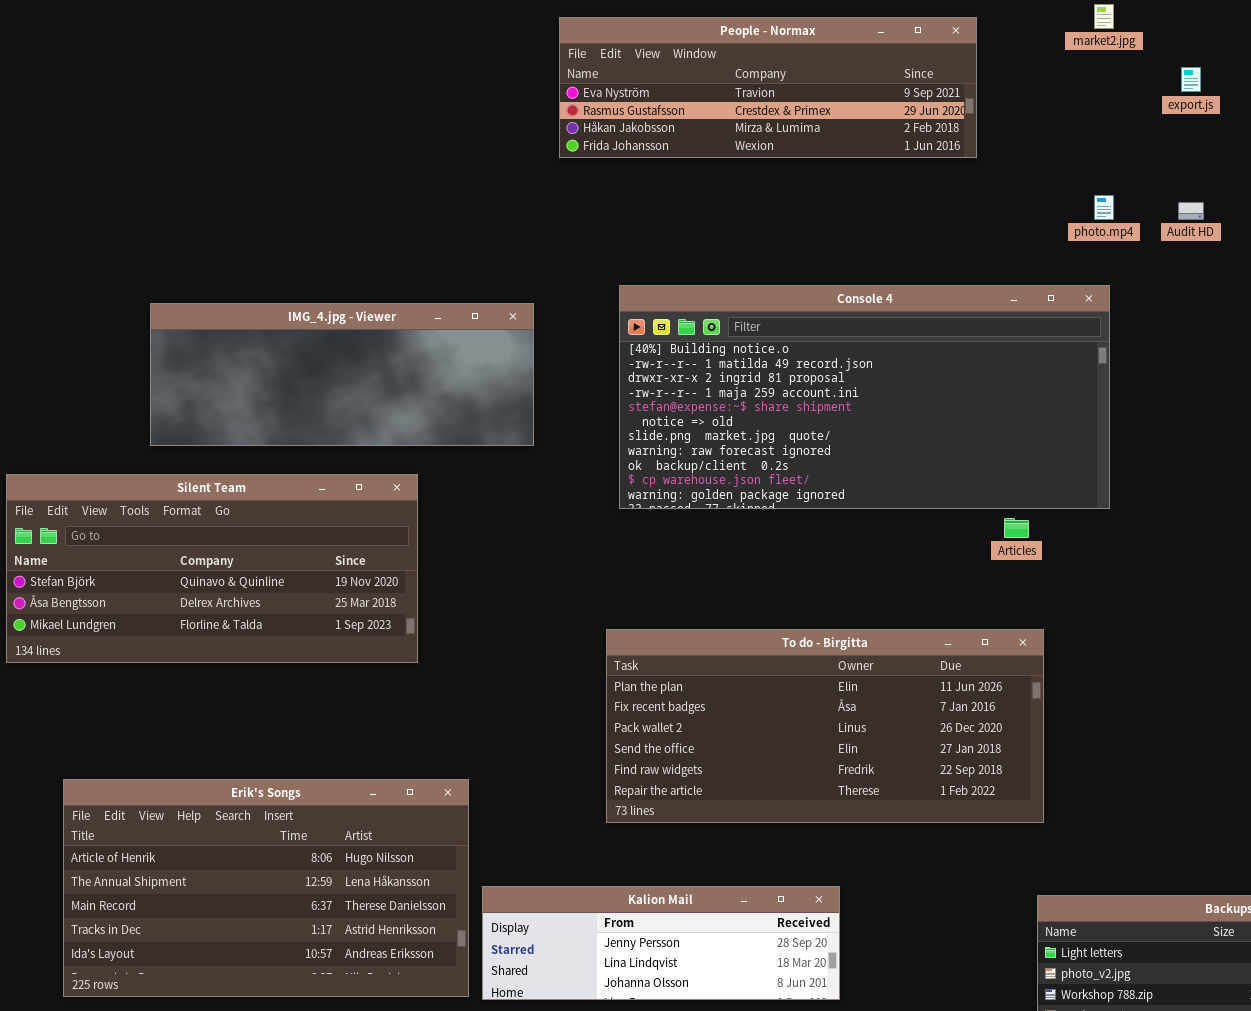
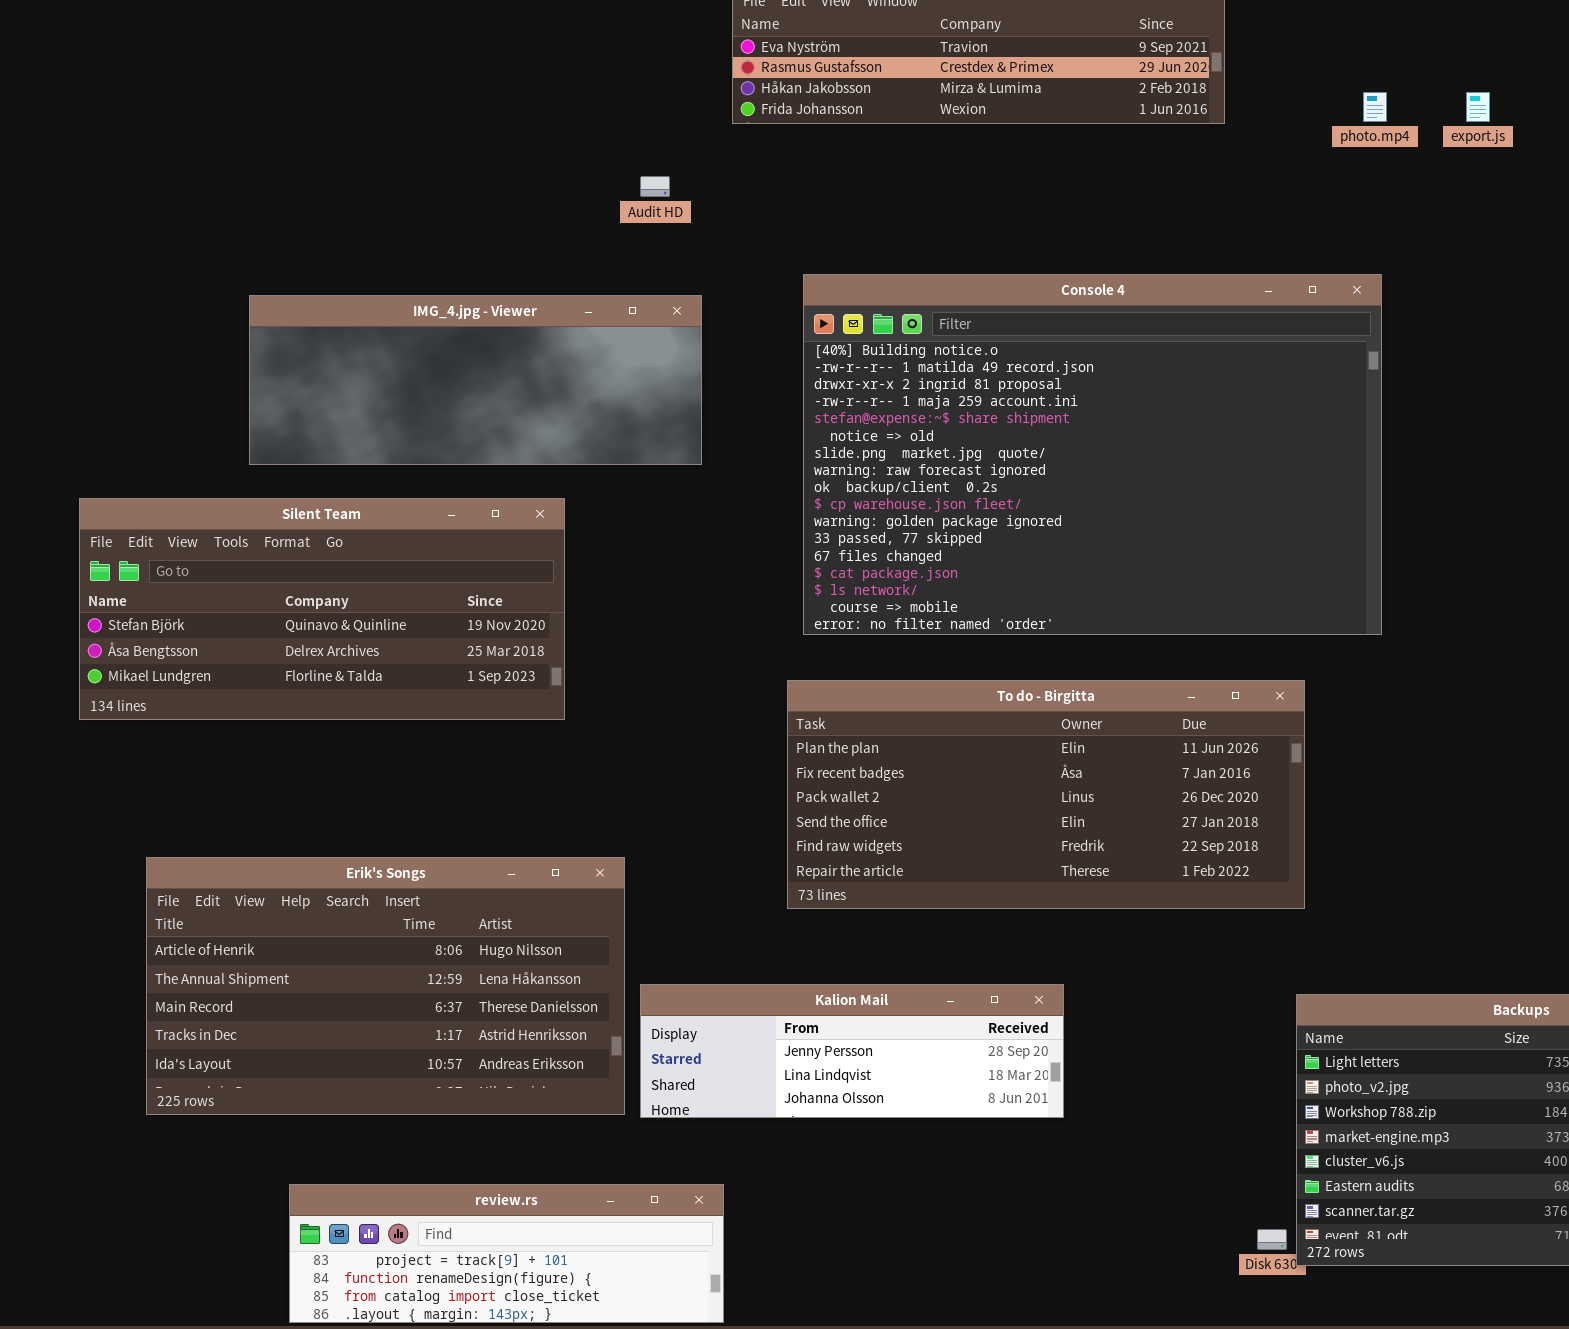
export.js: [1181,67,1201,92] -> [1466,92,1490,122], moved
photo.mp4: [1094,195,1114,220] -> [1363,92,1387,122], moved
Audit HD: [1178,202,1204,220] -> [640,176,670,197], moved
Console 4: [619,285,1110,509] -> [803,274,1382,635], resized

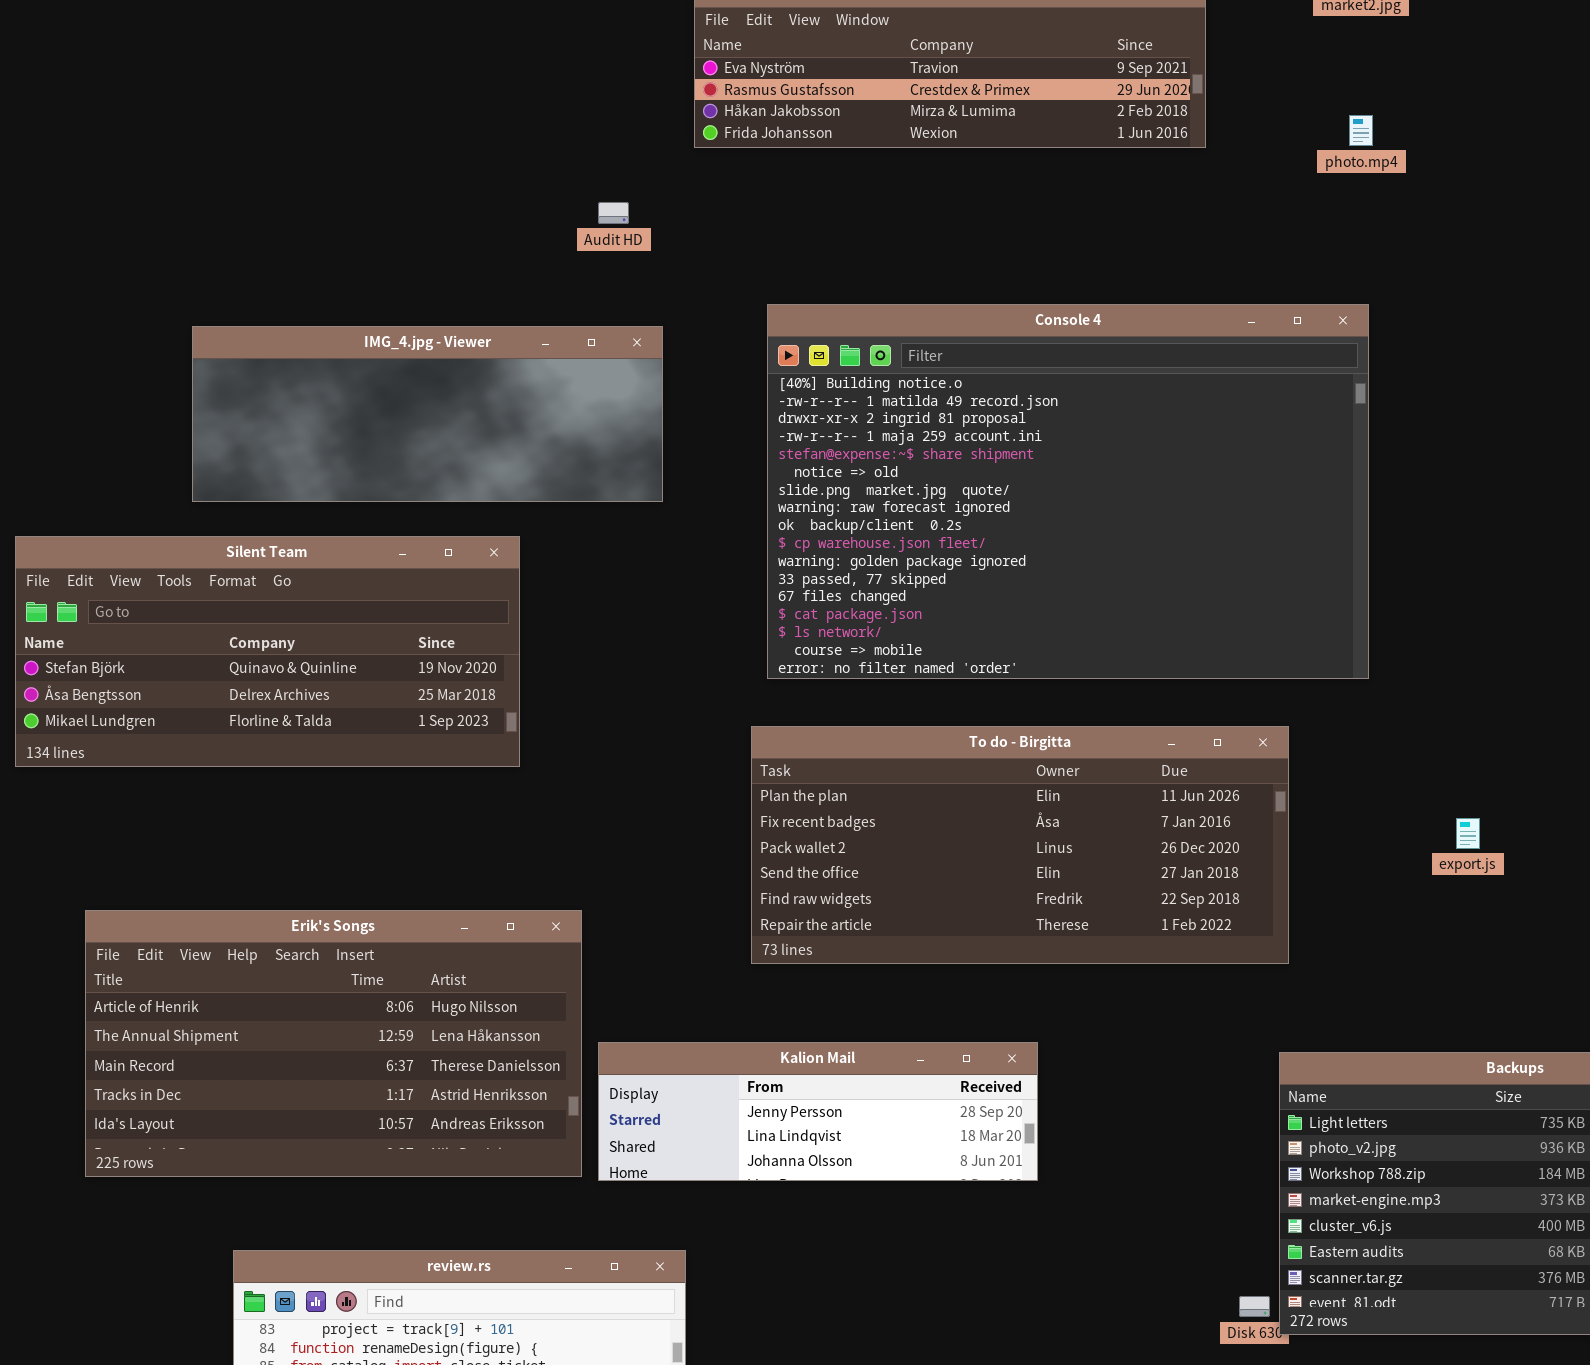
export.js: [1466,92,1490,122] -> [1456,818,1480,849], moved

